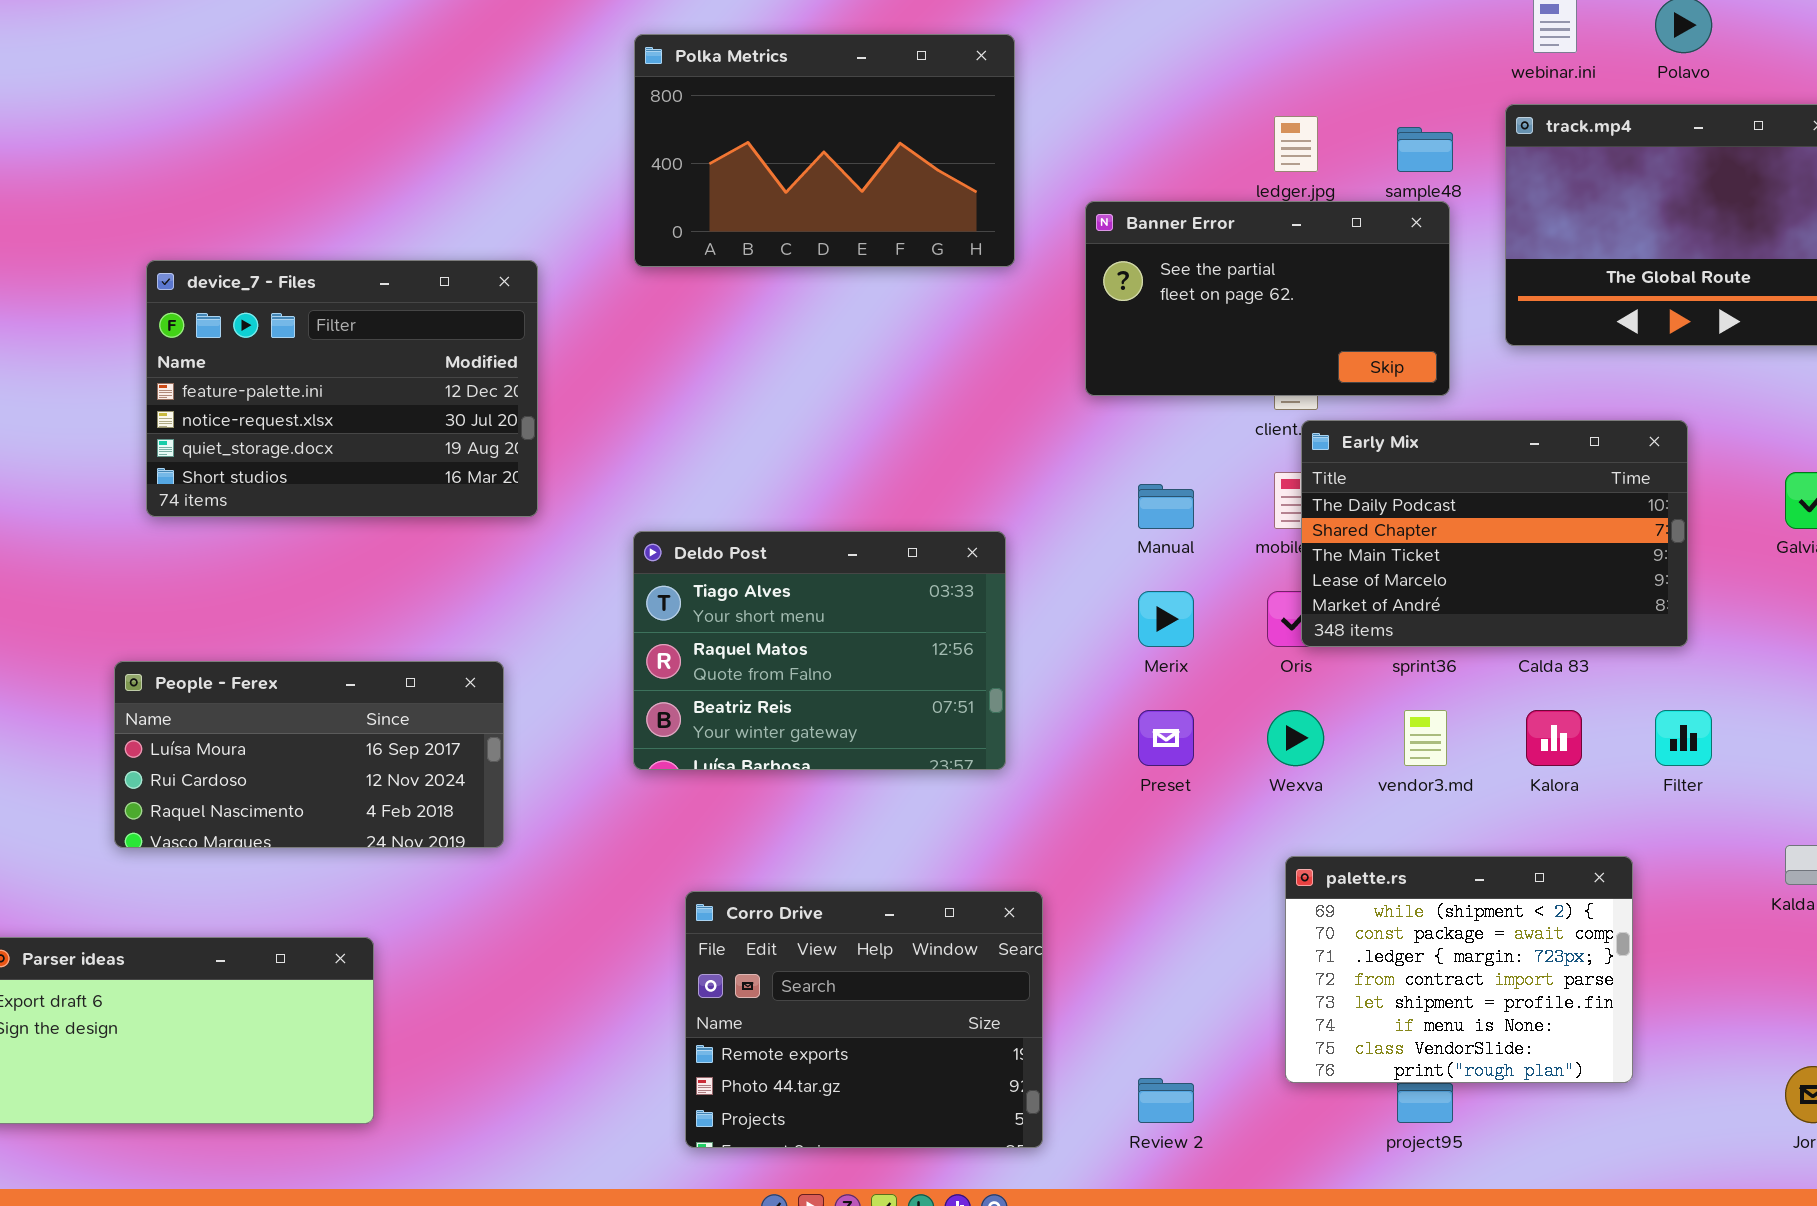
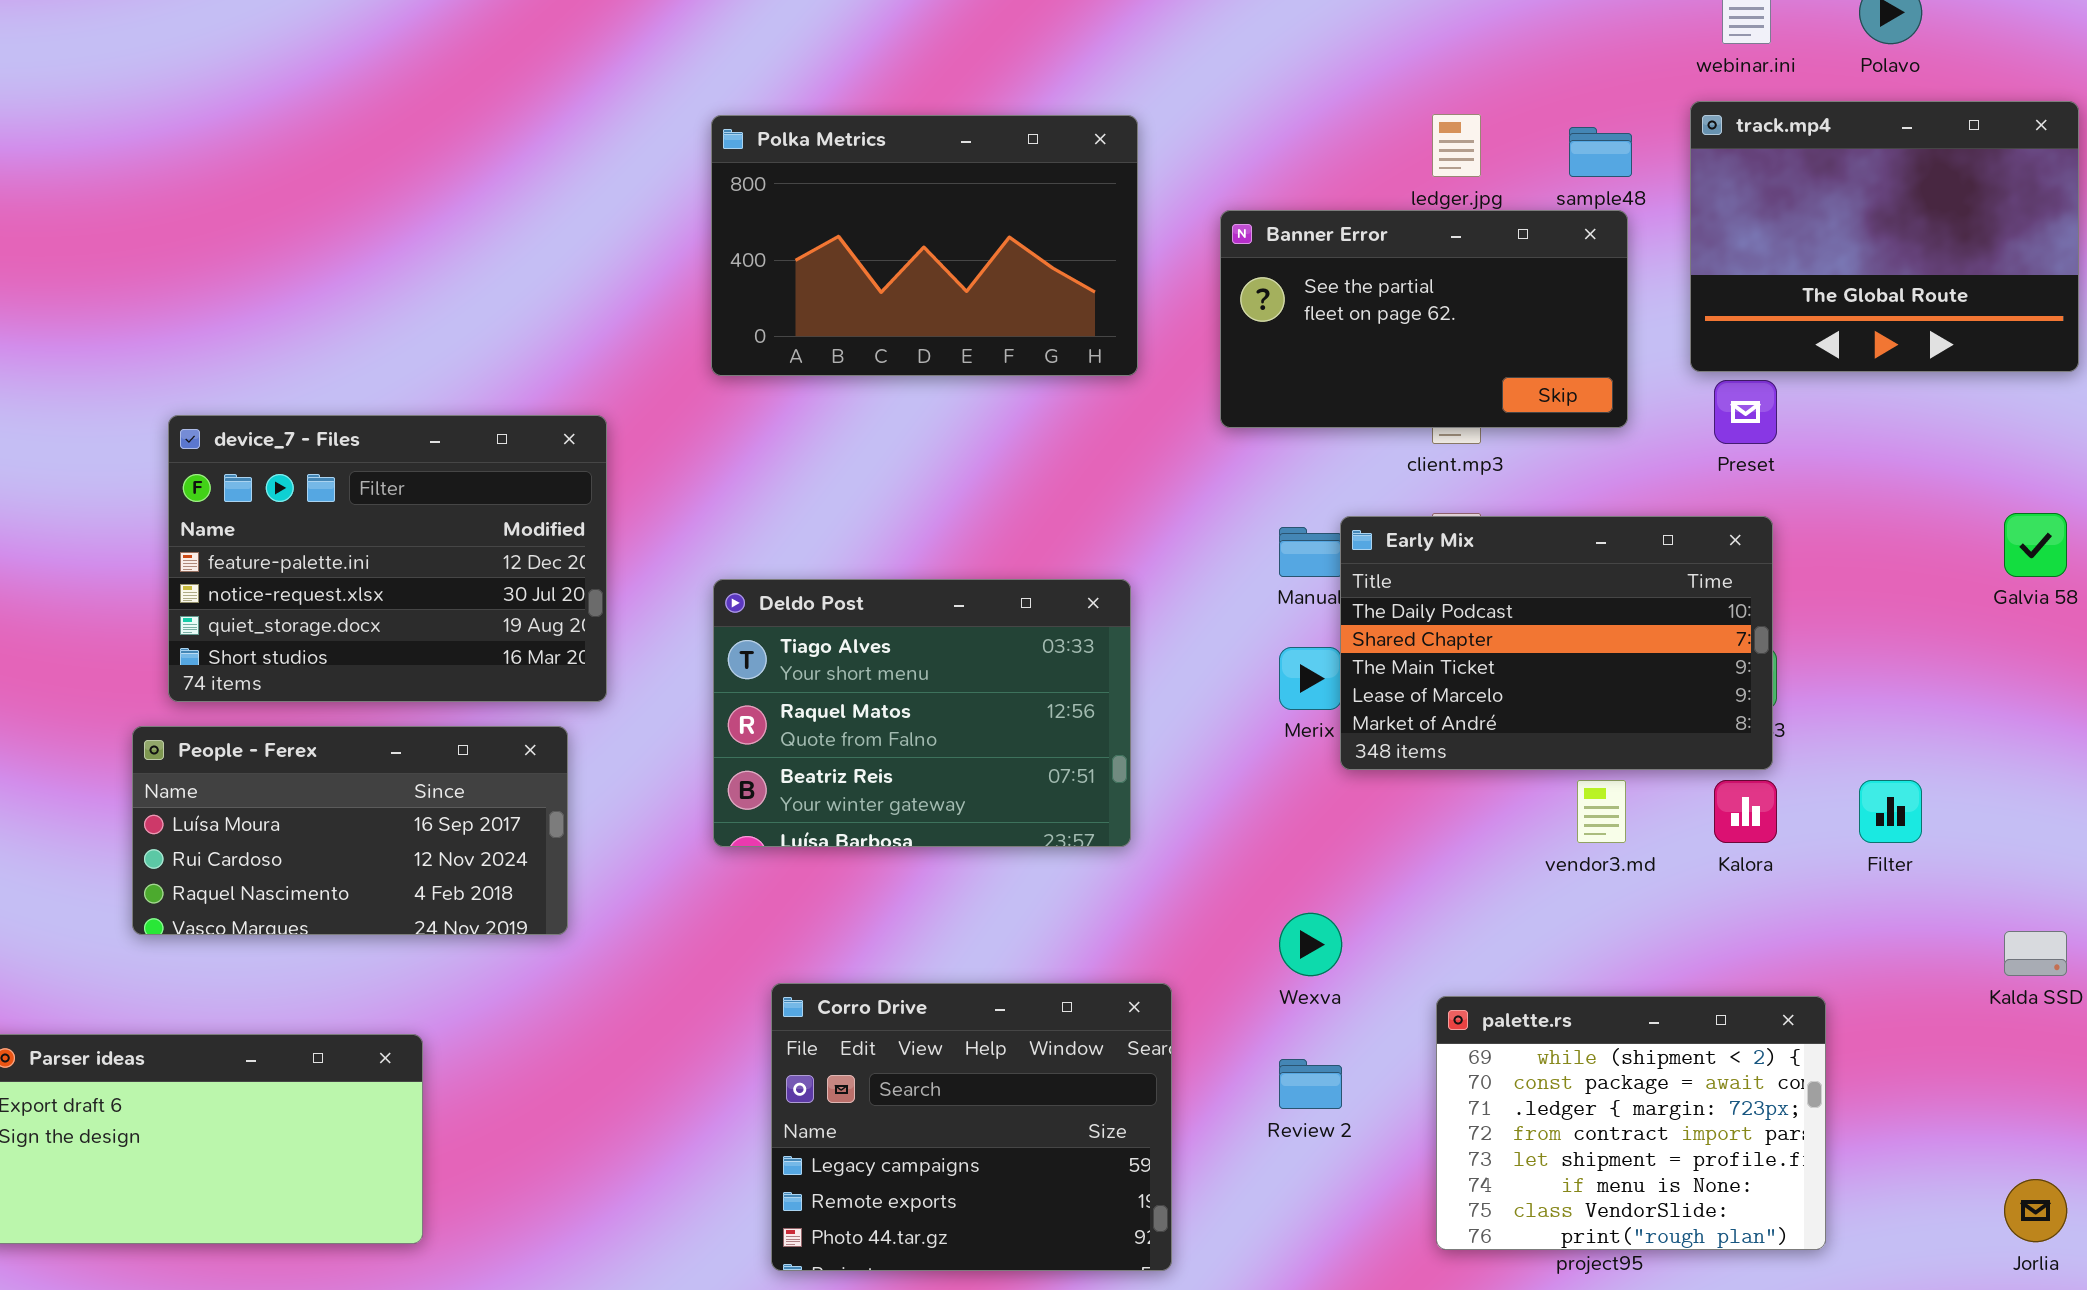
Polka Metrics: [634,34,1015,267] -> [711,115,1138,376], moved
device_7 - Files: [146,260,538,517] -> [168,415,607,702], moved
Early Mix: [1301,420,1688,647] -> [1340,516,1773,770], moved
Preset: [1138,710,1194,766] -> [1714,380,1777,444], moved
Wexva: [1267,710,1324,766] -> [1279,913,1342,976], moved
palette.rs: [1285,856,1633,1083] -> [1436,996,1826,1250], moved
Corro Drive: [685,891,1043,1148] -> [771,983,1172,1271], scrolled up 1 row
Review 2: [1138,1078,1194,1123] -> [1279,1059,1342,1109], moved

